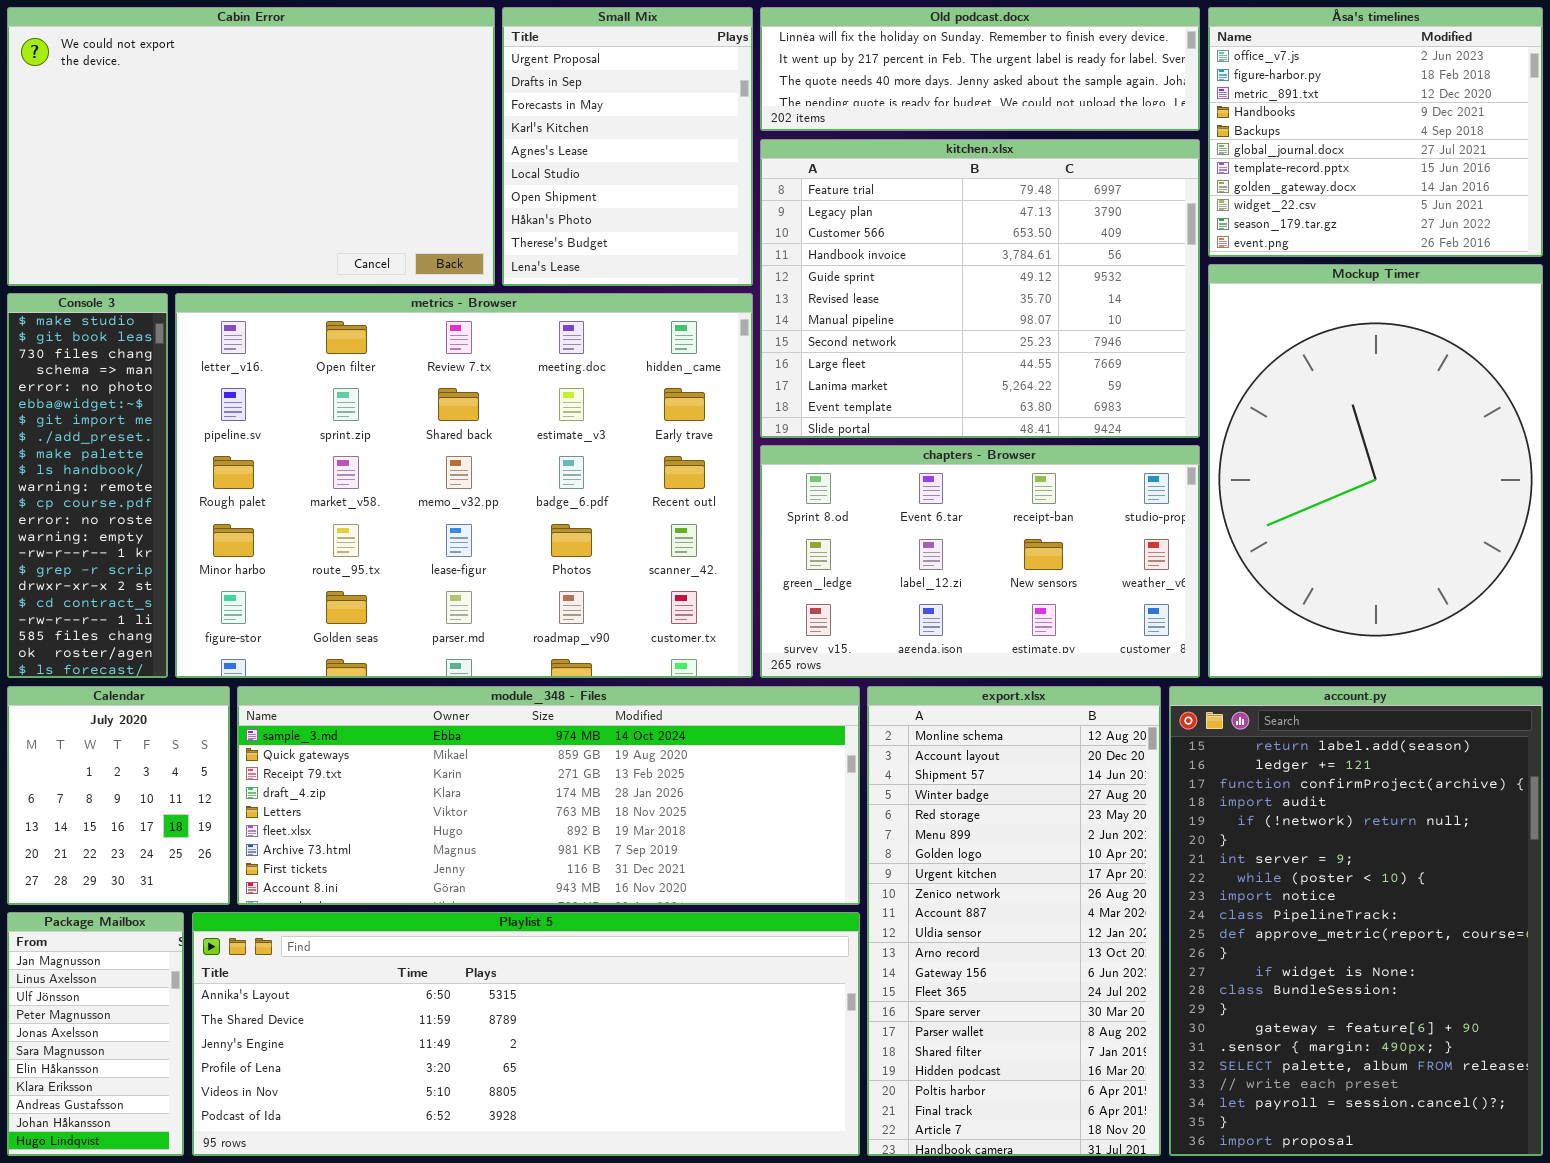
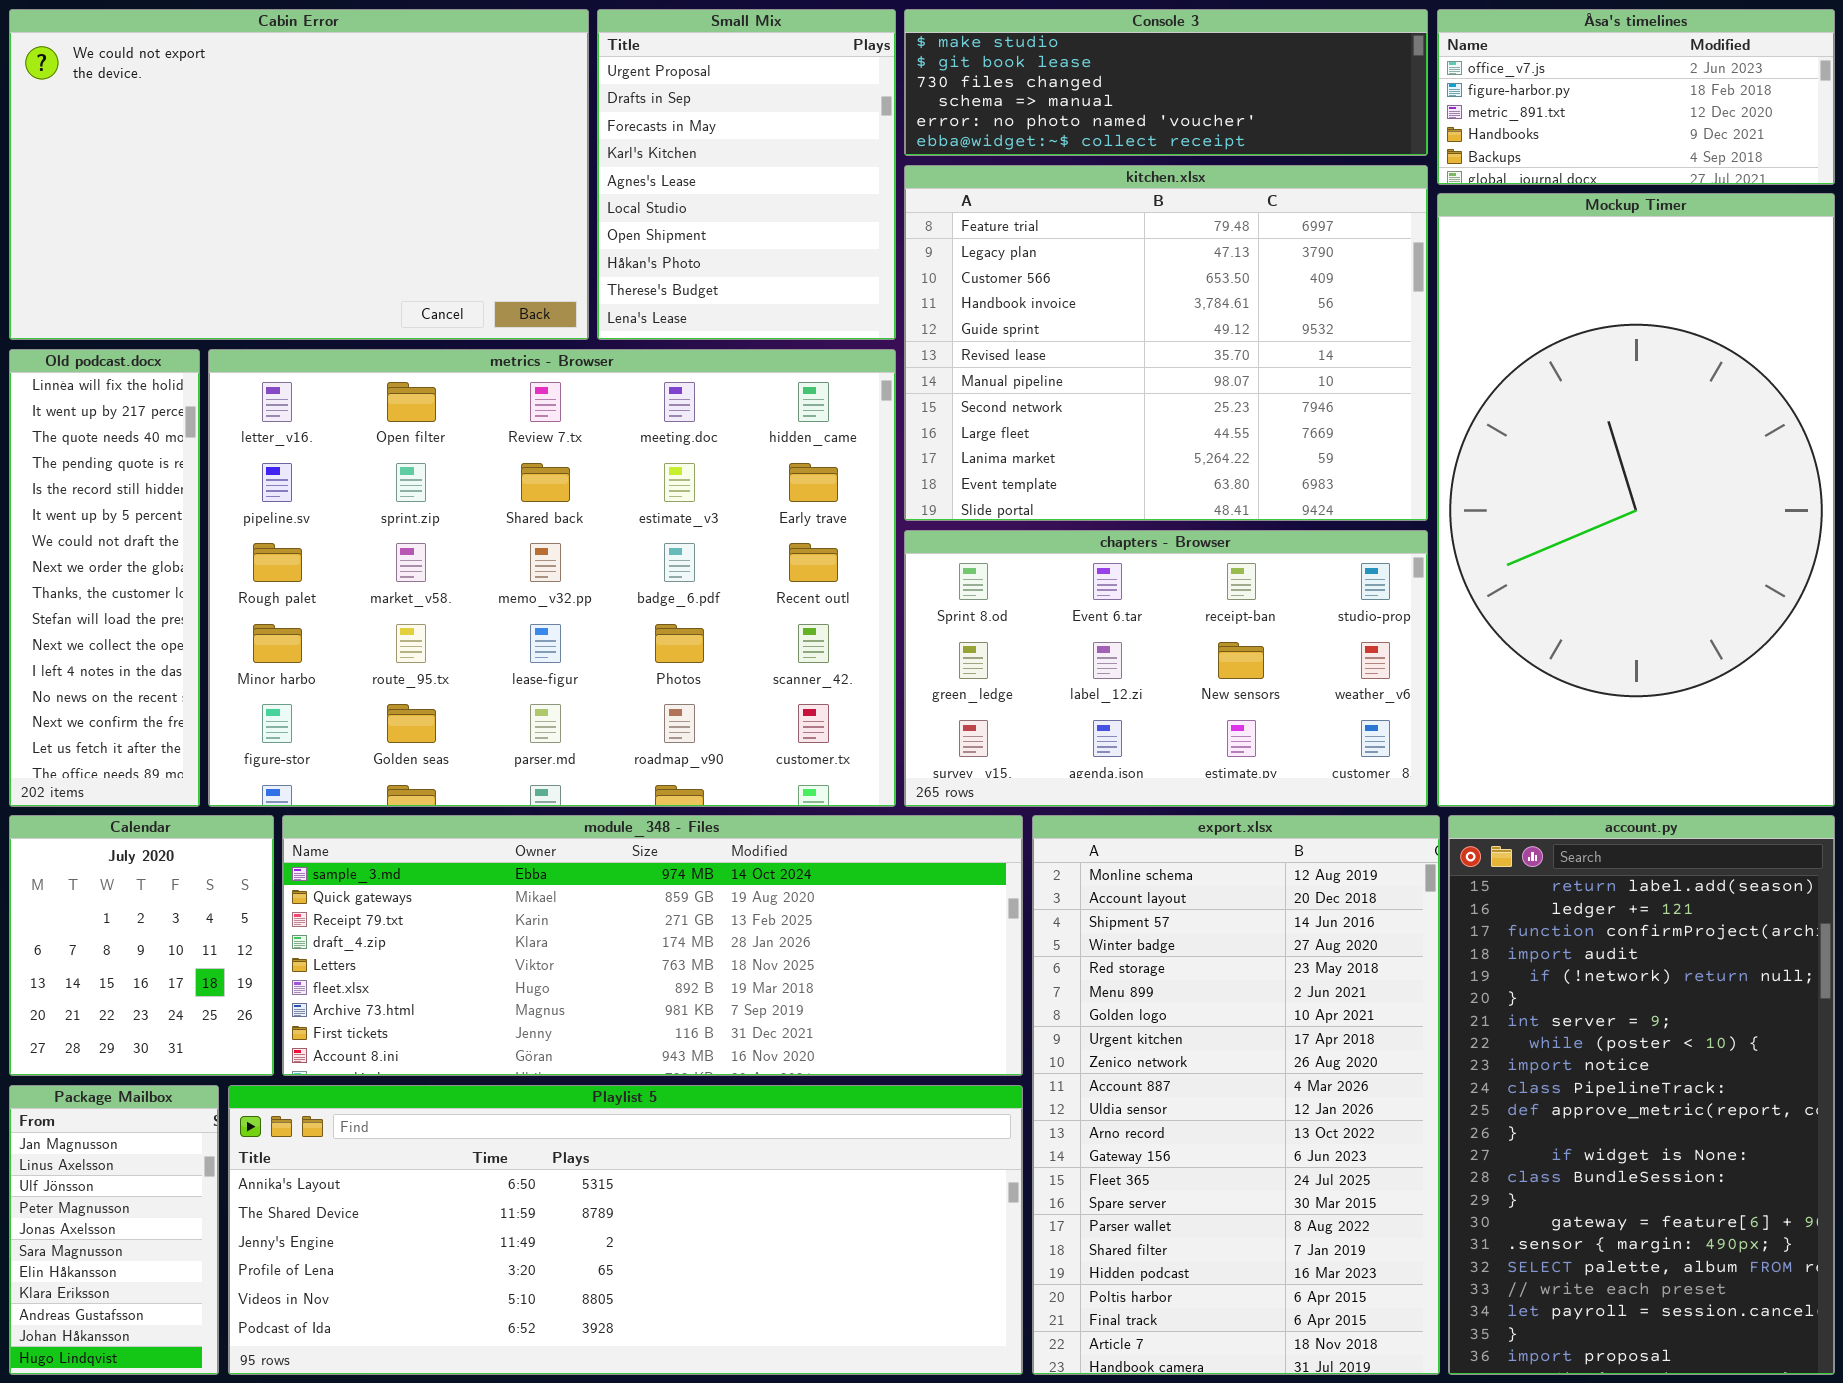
Old podcast.docx: [760,7,1200,131] -> [9,349,200,807], moved, resized
Åsa's timelines: [1208,7,1543,257] -> [1437,9,1835,185], resized
Mockup Timer: [1208,264,1543,678] -> [1437,193,1835,807], resized
Console 3: [7,293,168,678] -> [904,9,1428,156], moved, resized
export.xlsx: [867,686,1161,1156] -> [1032,815,1440,1375], resized
account.py: [1169,686,1543,1156] -> [1448,815,1835,1375], resized

